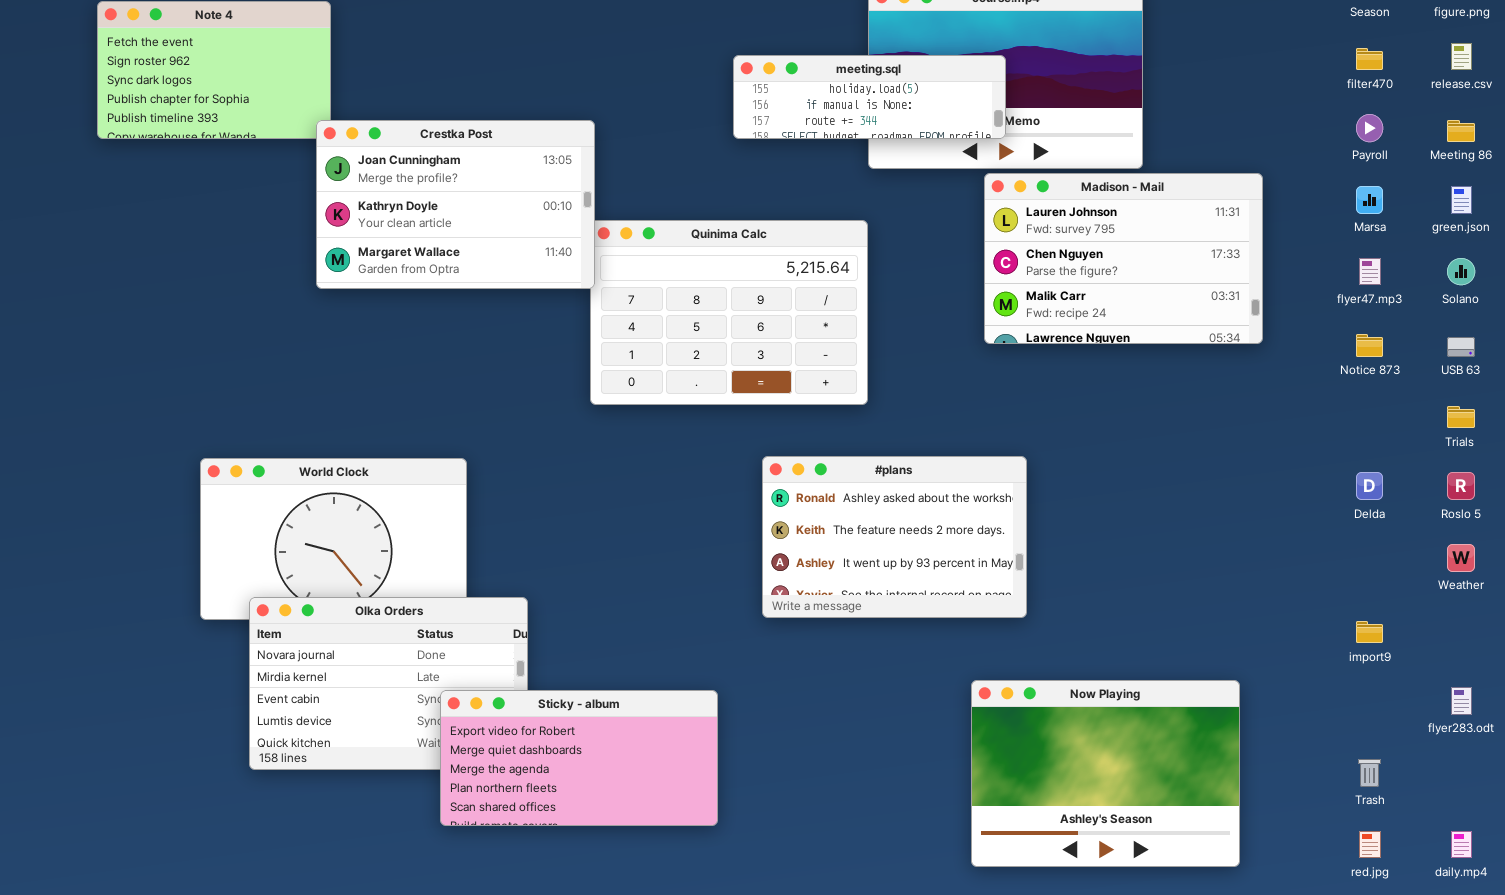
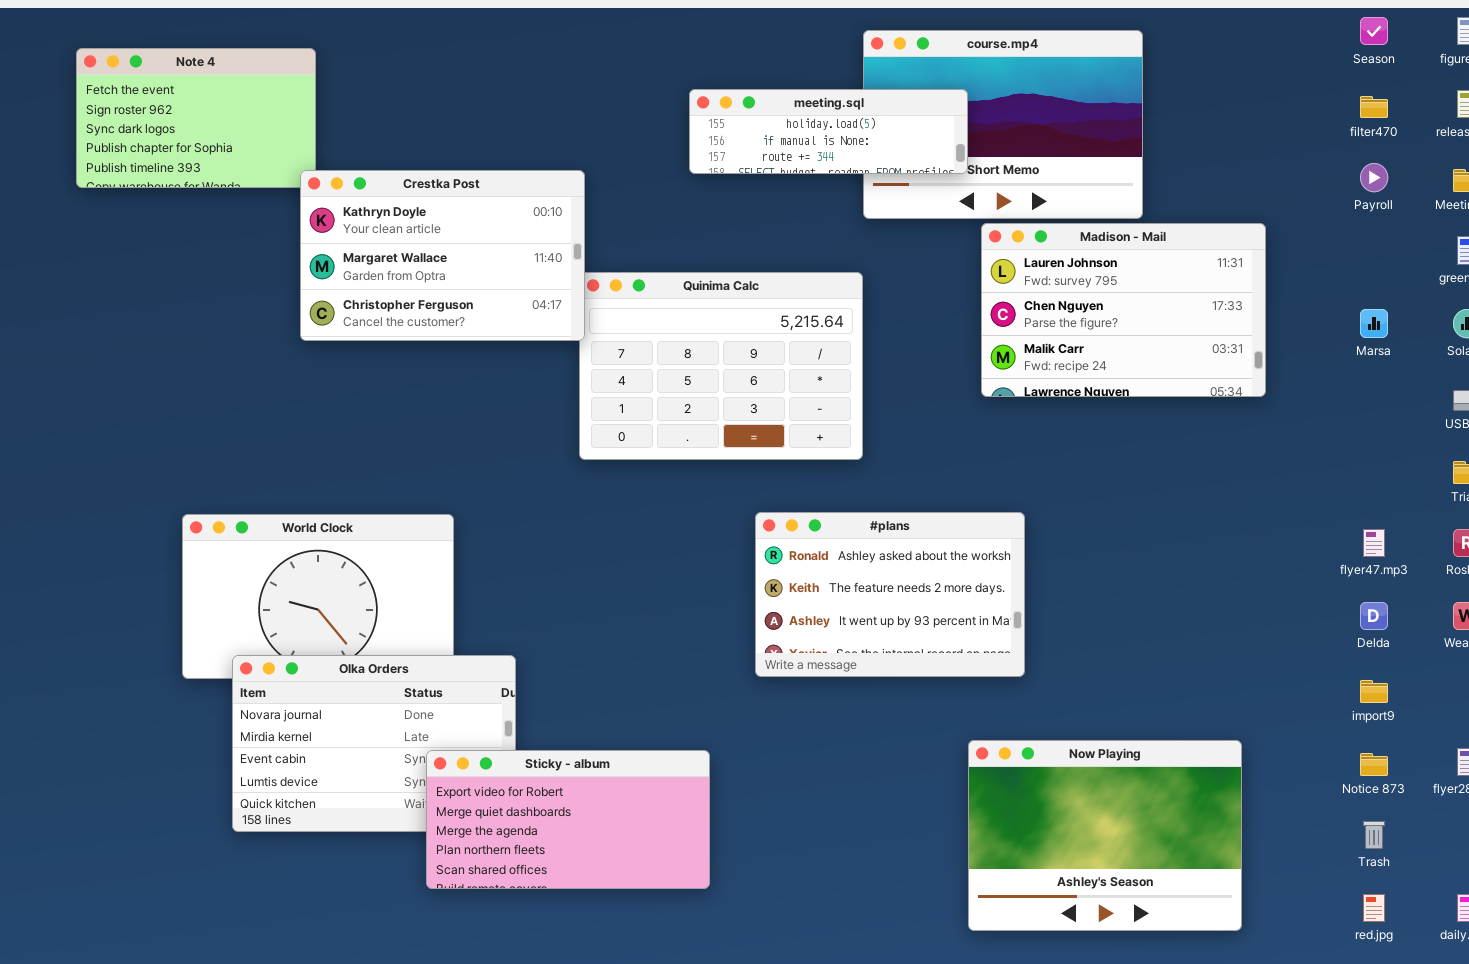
meeting.sql: [733,55,1006,139] -> [689,89,968,174], moved
Crestka Post: [316,120,595,289] -> [300,170,585,341], scrolled down 1 row
Marsa: [1356,186,1383,214] -> [1360,309,1388,338], moved
flyer47.mp3: [1359,258,1381,285] -> [1363,529,1385,557], moved
Notice 873: [1356,334,1383,357] -> [1360,753,1388,776], moved
Delda: [1356,472,1383,500] -> [1360,602,1388,630], moved

